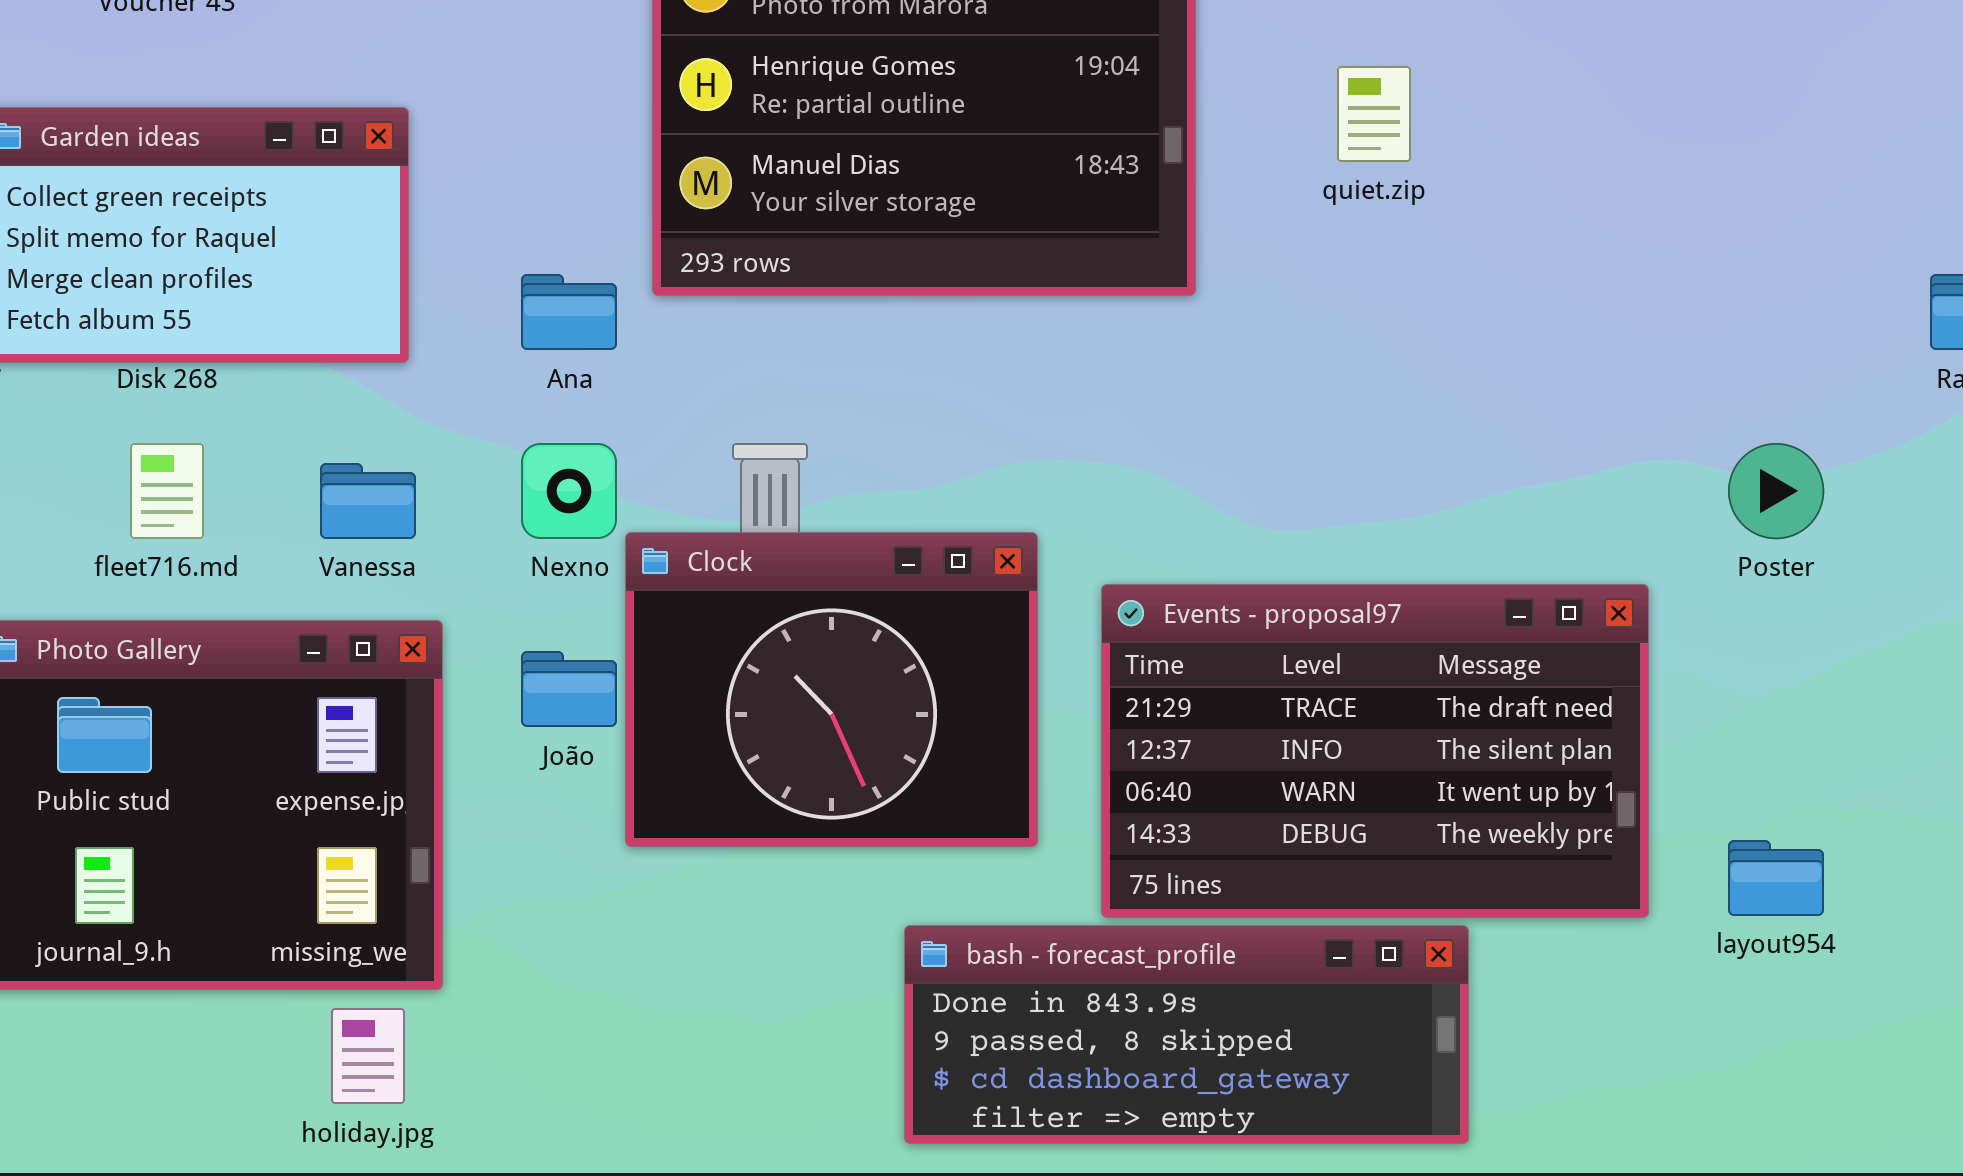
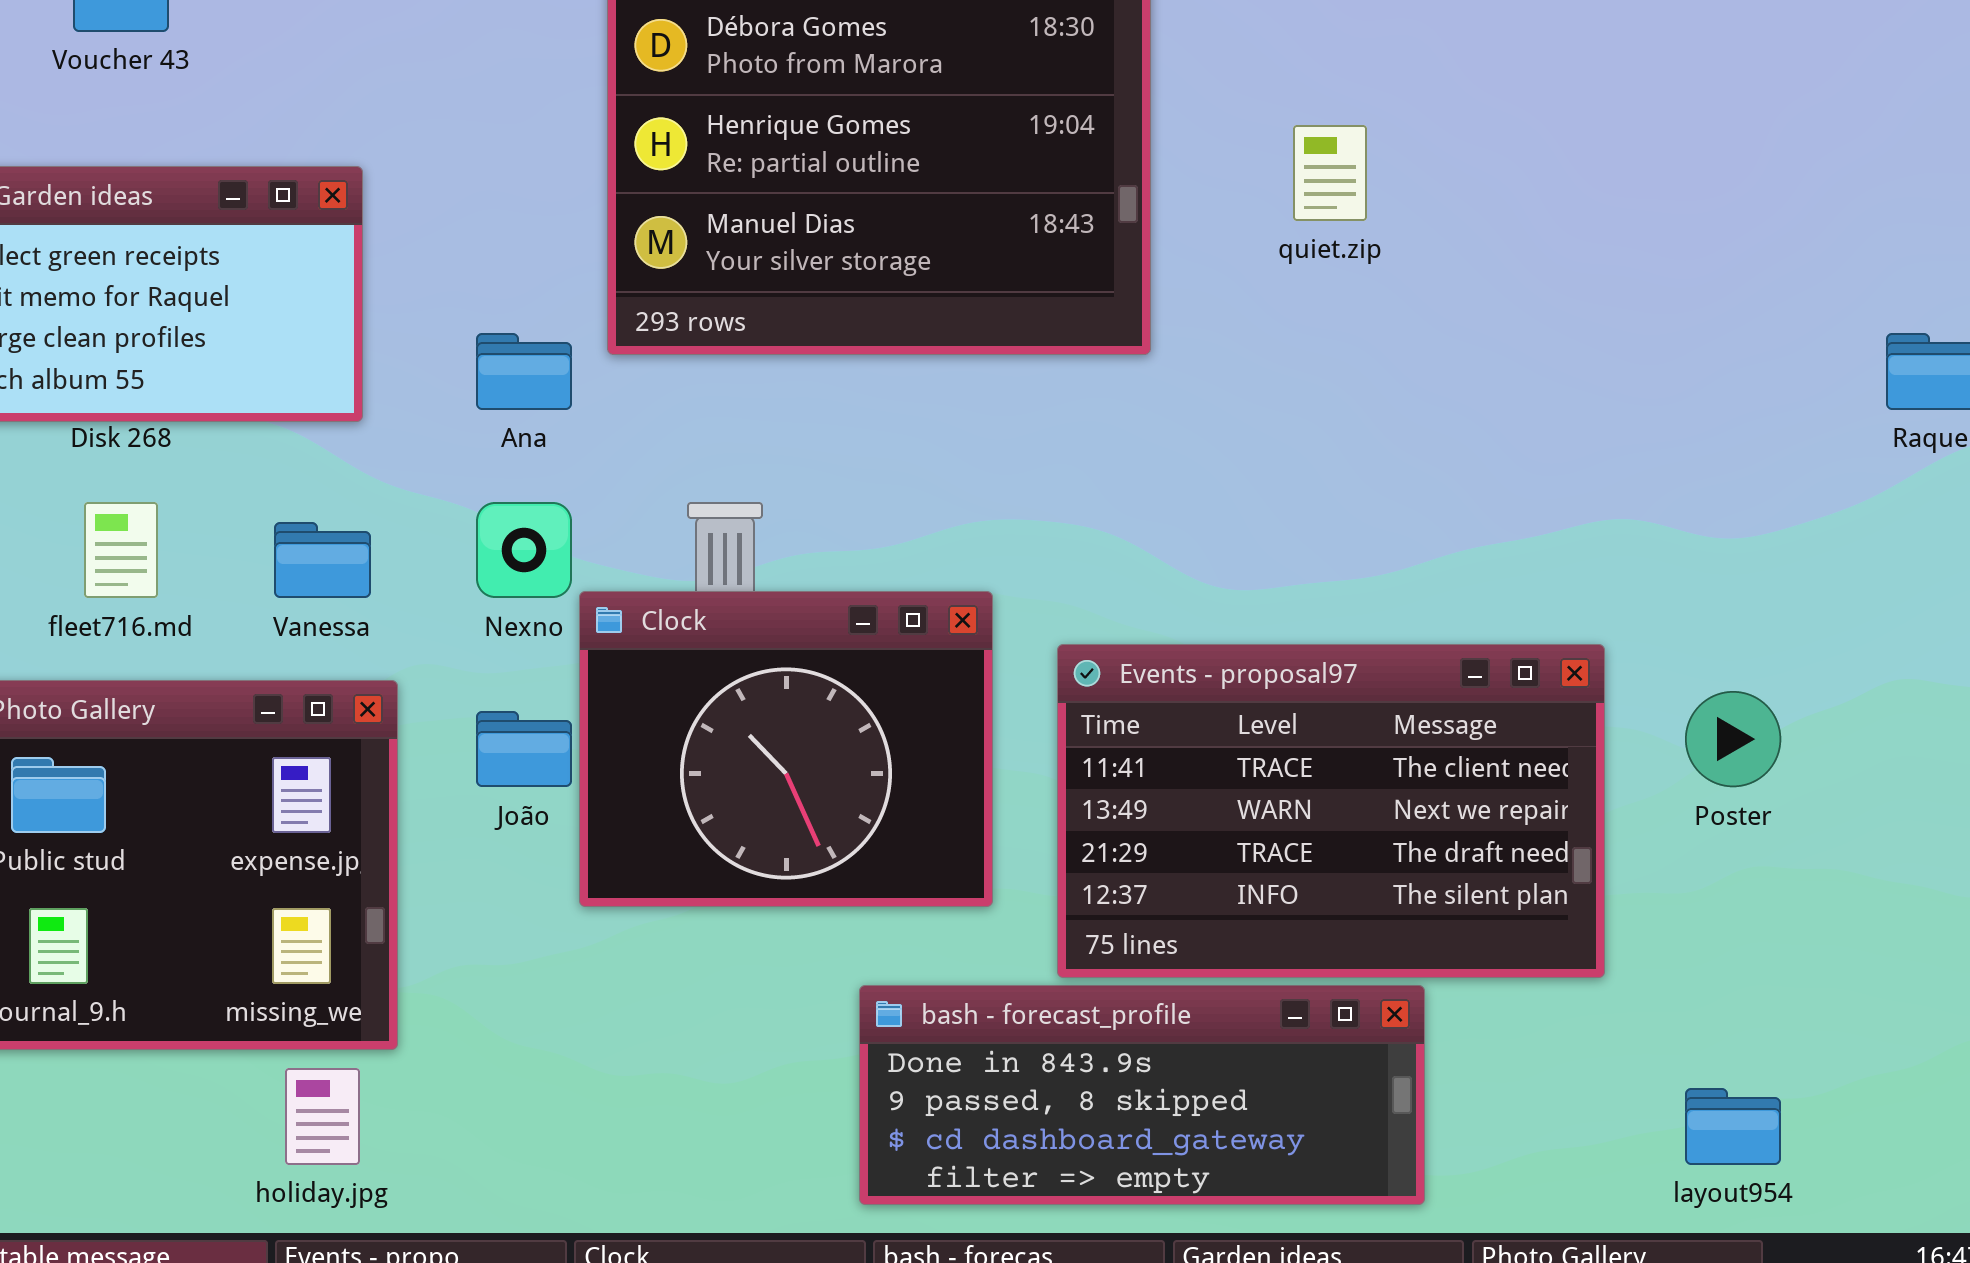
Poster: [1728,443,1824,539] -> [1685,691,1781,787], moved
Events - proposal97: [1101,584,1649,918] -> [1057,644,1605,978], scrolled up 2 rows
layout954: [1728,840,1824,916] -> [1685,1088,1781,1165], moved

